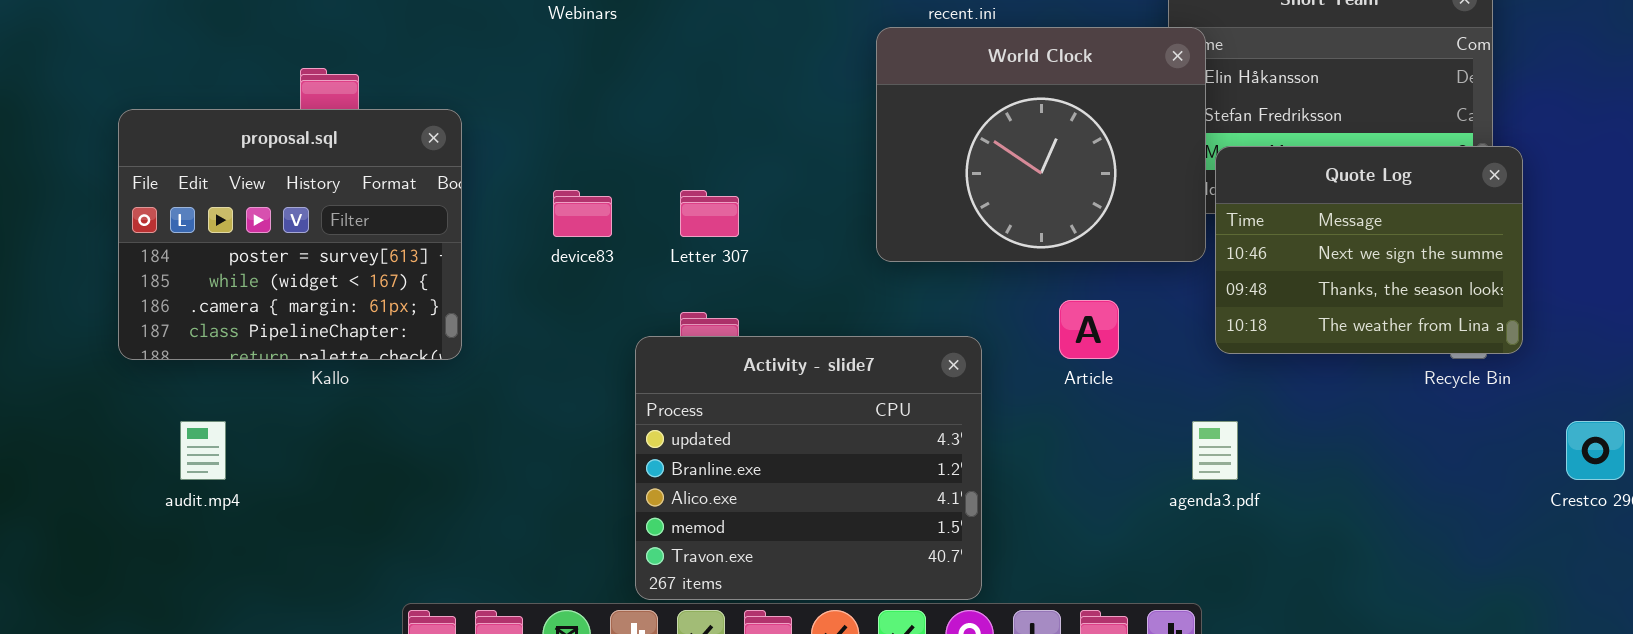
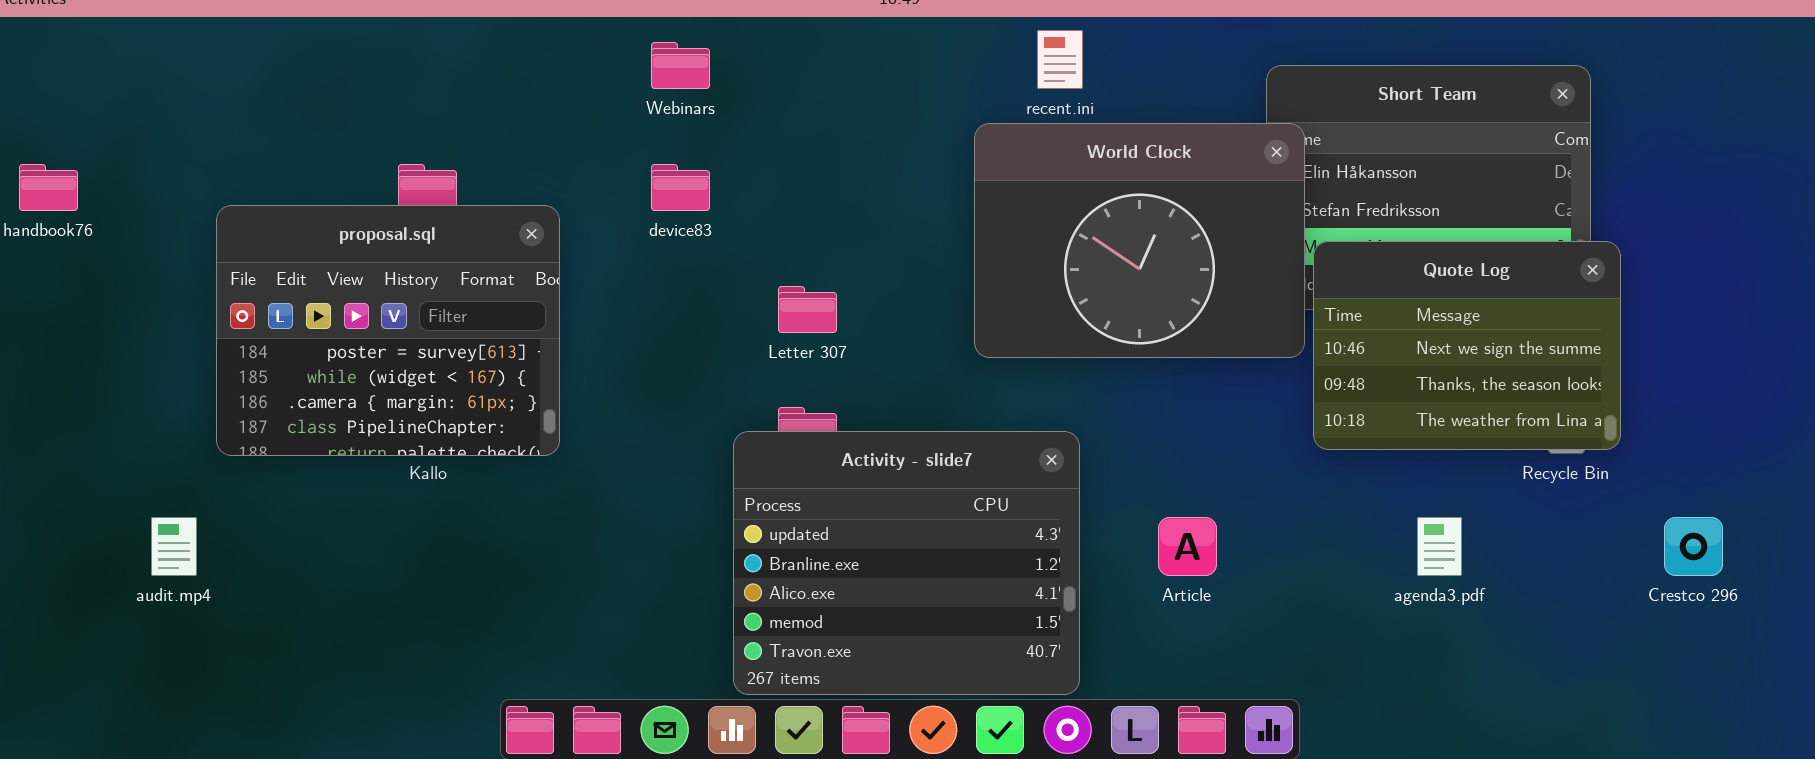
device83: [553,190,612,237] -> [651,164,710,211], moved
Article: [1059,300,1119,359] -> [1158,517,1217,576], moved
audit.mp4: [180,421,226,480] -> [151,517,197,576], moved
agenda3.pdf: [1192,421,1238,480] -> [1417,517,1462,576], moved

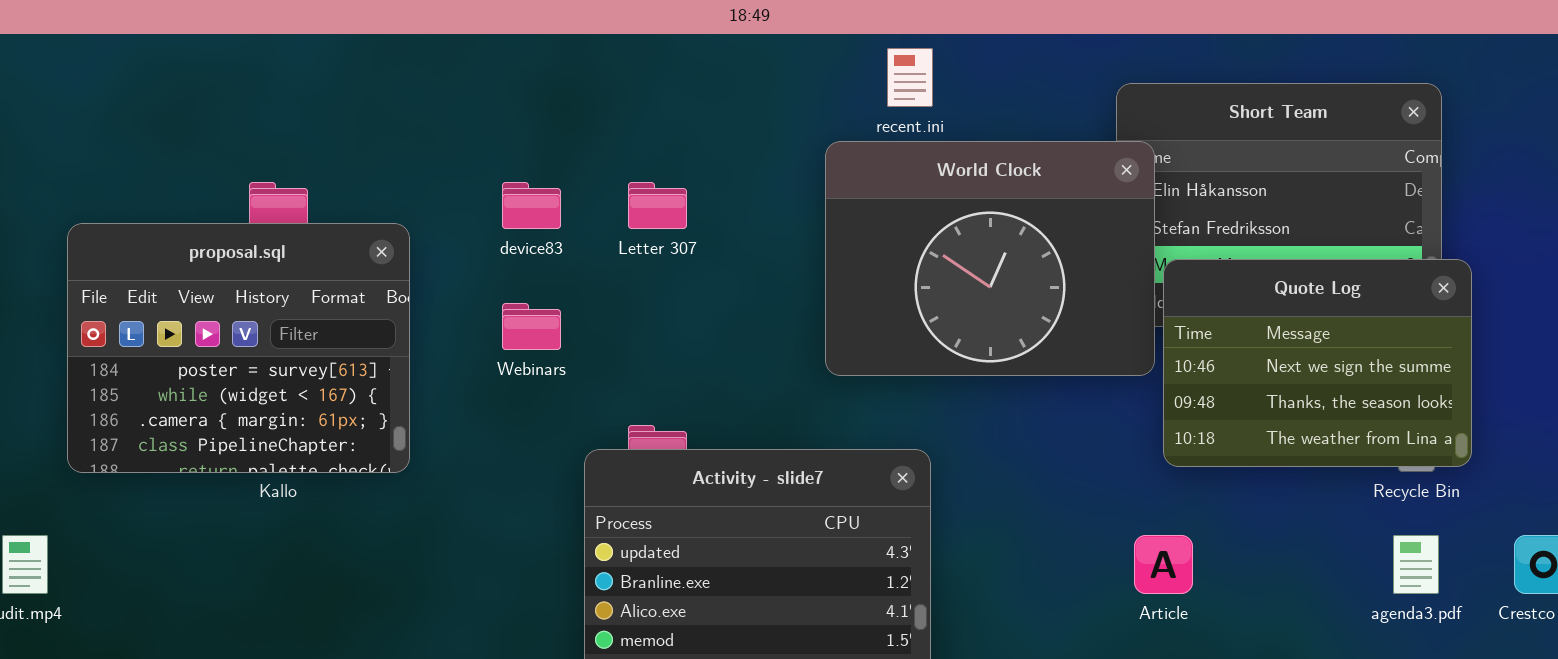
Webinars: [651,42,710,89] -> [502,303,561,350], moved
Letter 307: [778,286,837,333] -> [628,182,687,229], moved
Article: [1158,517,1217,576] -> [1134,535,1193,594], moved
agenda3.pdf: [1417,517,1462,576] -> [1393,535,1439,594], moved

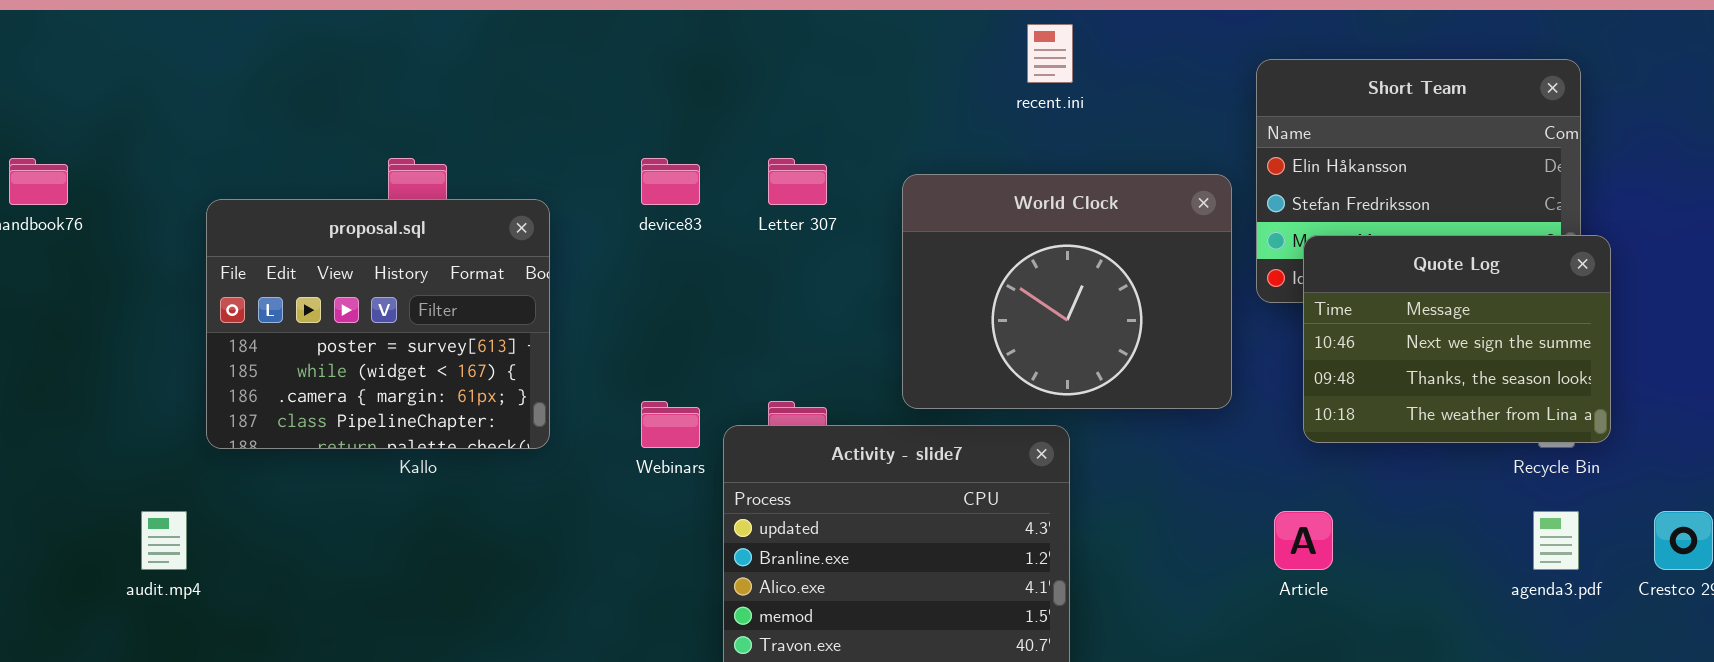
World Clock: [825,141,1155,376] -> [902,174,1232,409], moved
Webinars: [502,303,561,350] -> [641,401,700,448], moved

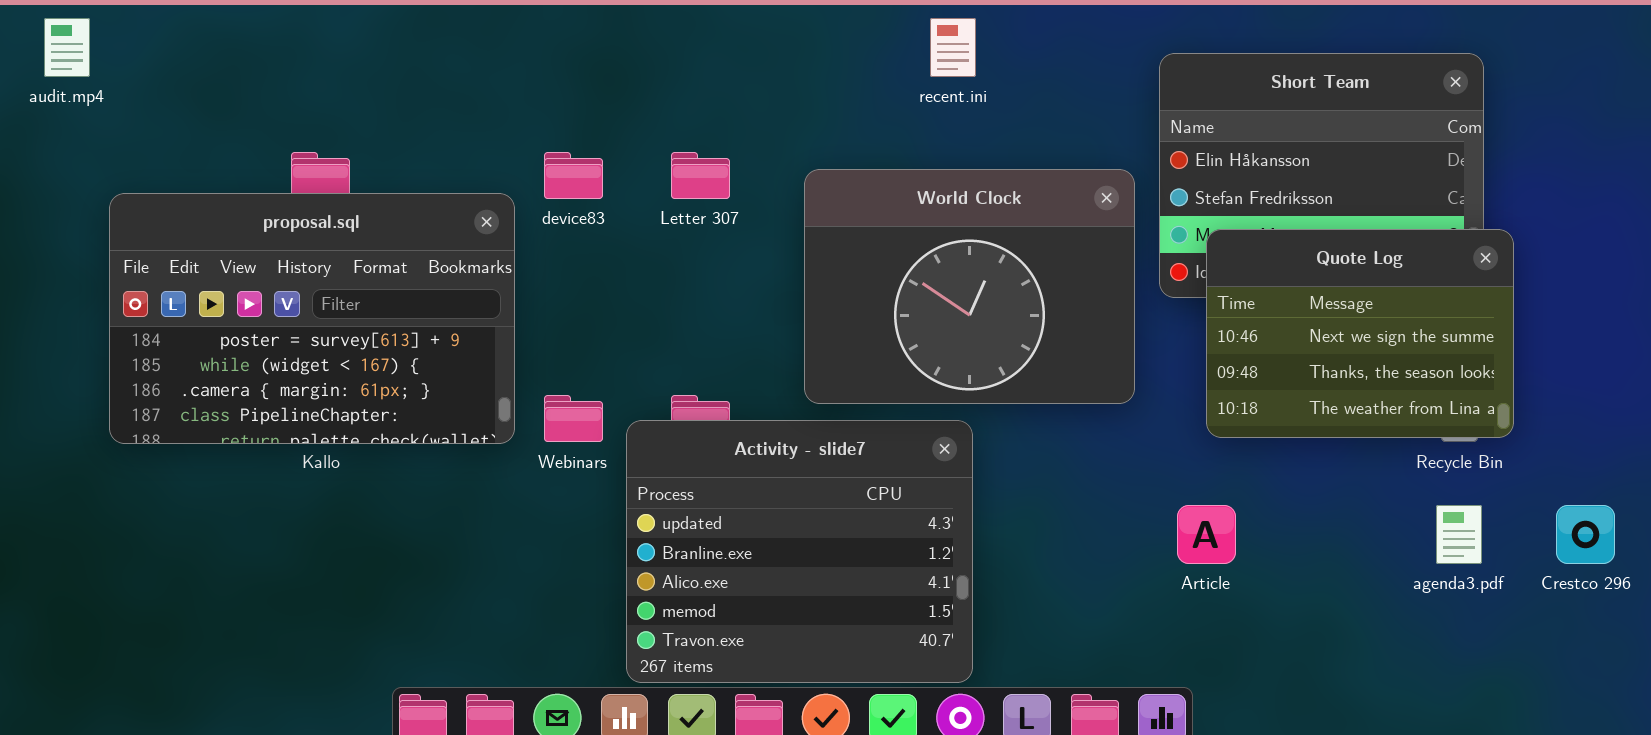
proposal.sql: [206,199,550,449] -> [109,193,515,444], resized
audit.mp4: [141,511,187,570] -> [44,18,90,77], moved

